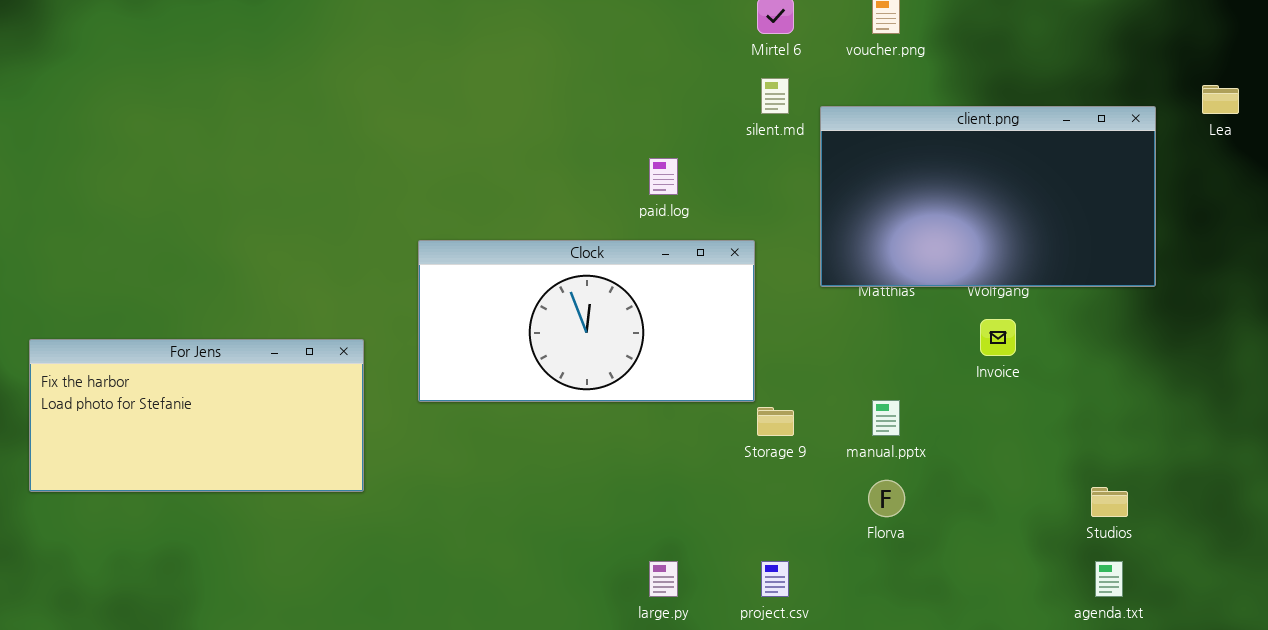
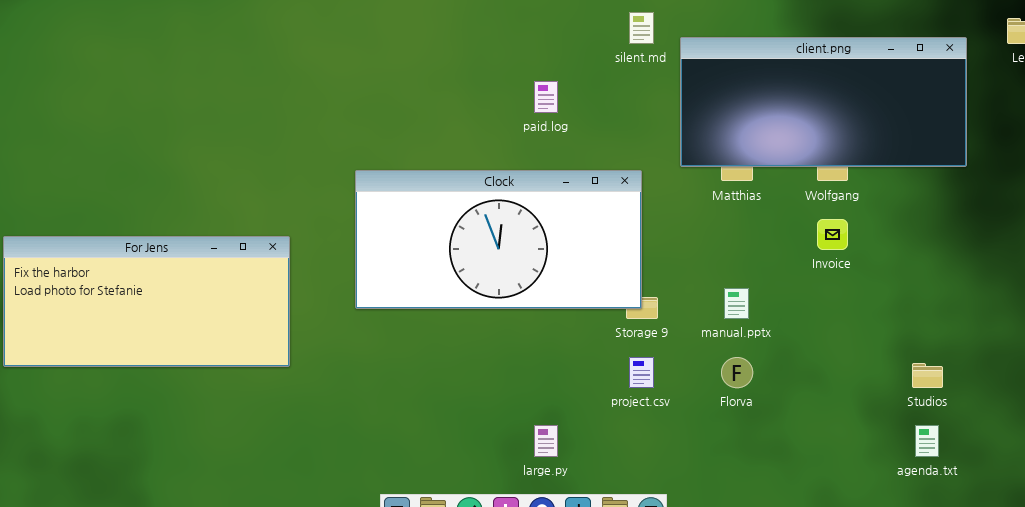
client.png: [820,106,1156,287] -> [680,37,967,167], resized
Clock: [418,240,755,402] -> [355,170,642,309], moved
project.csv: [761,561,789,597] -> [629,357,654,388], moved

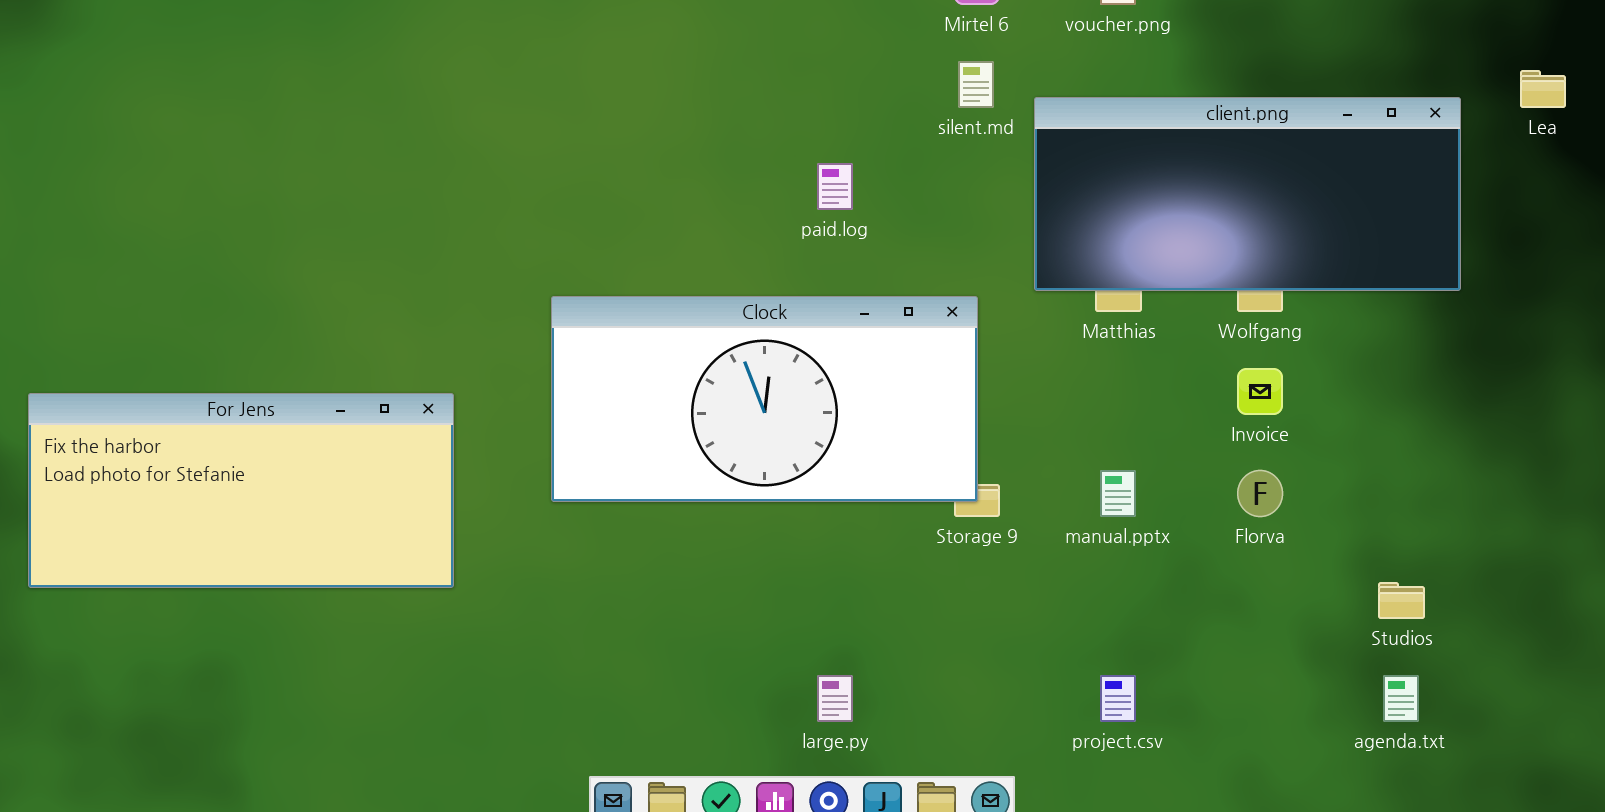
project.csv: [629,357,654,388] -> [1100,675,1136,722], moved
Florva: [721,357,753,388] -> [1237,470,1283,517], moved

